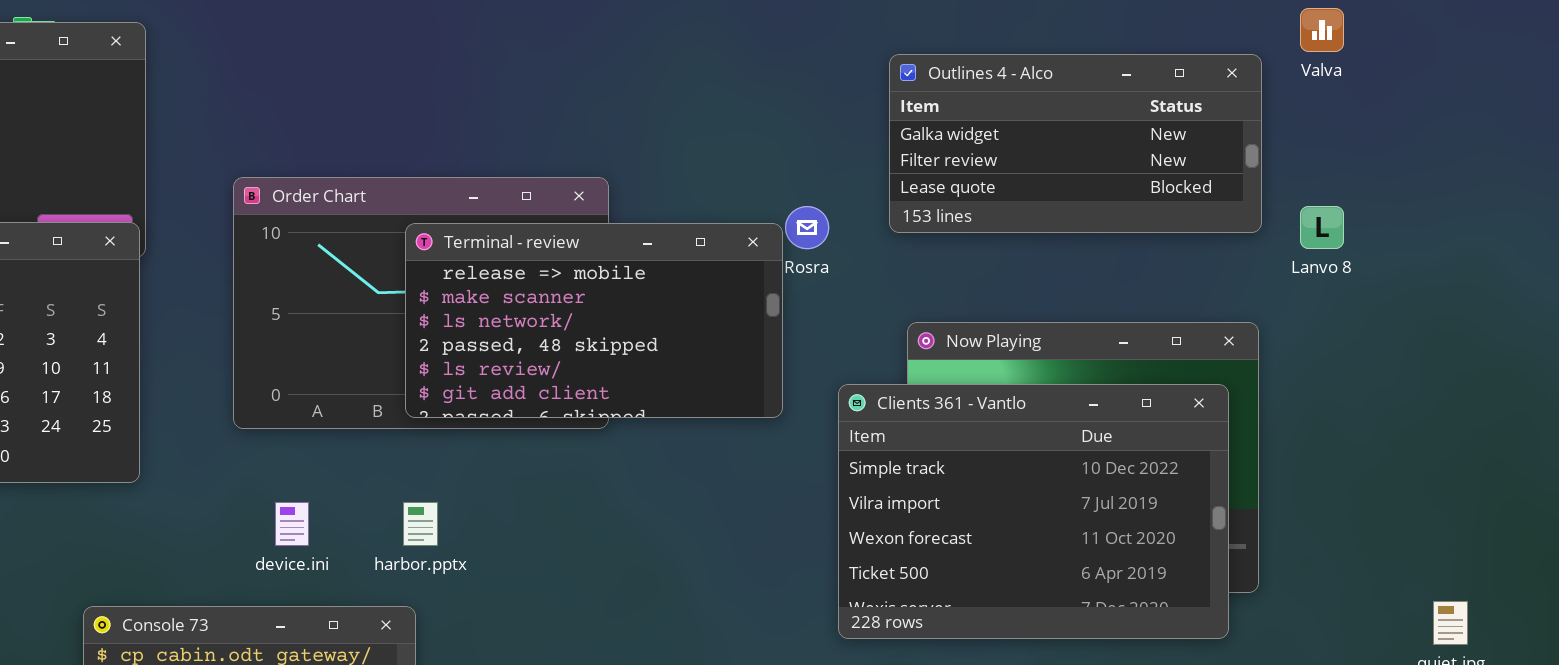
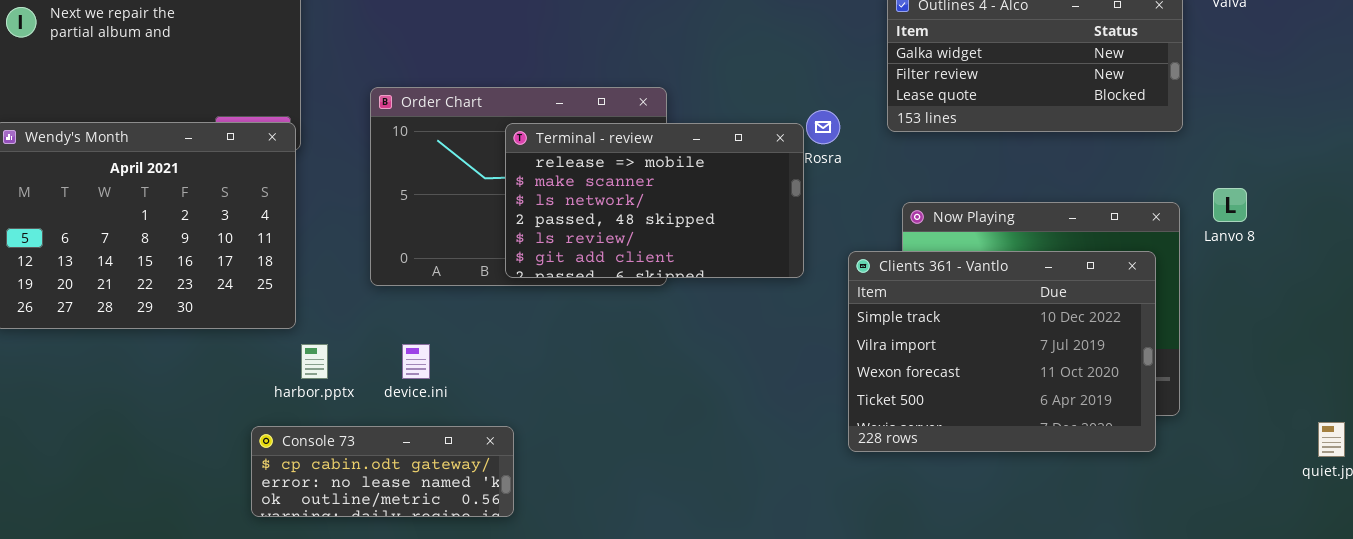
Lanvo 8: [1300,206,1344,249] -> [1213,188,1247,222], moved
harbor.pptx: [403,502,438,546] -> [301,344,328,379], moved

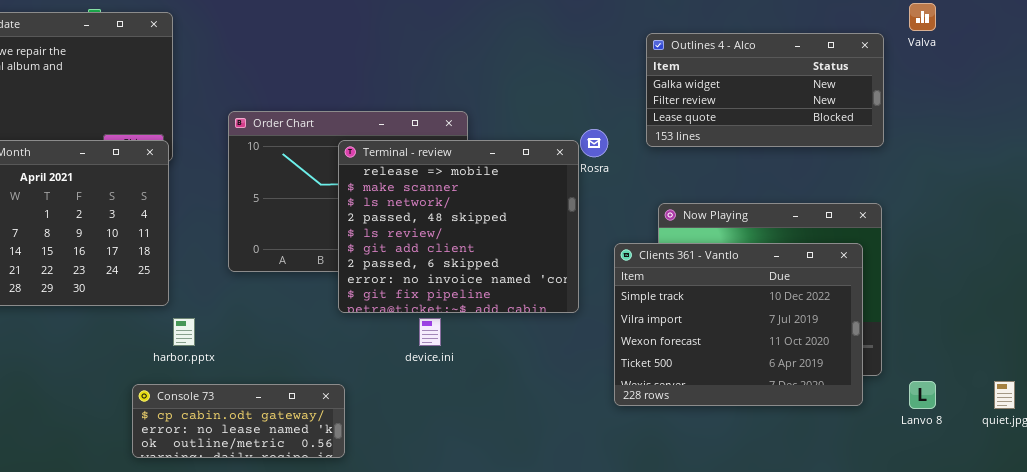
Terminal - review: [505,123,804,278] -> [338,140,579,313], resized
Lanvo 8: [1213,188,1247,222] -> [909,381,936,409], moved
device.ini: [402,344,430,379] -> [419,318,441,346], moved

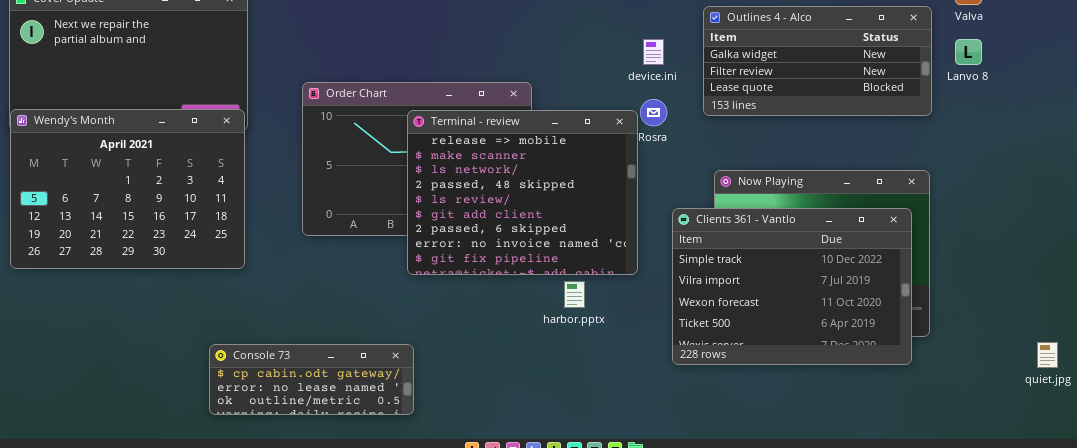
harbor.pptx: [173,318,195,346] -> [564,281,585,308], moved
device.ini: [419,318,441,346] -> [643,39,664,65], moved
Lanvo 8: [909,381,936,409] -> [955,39,982,65], moved

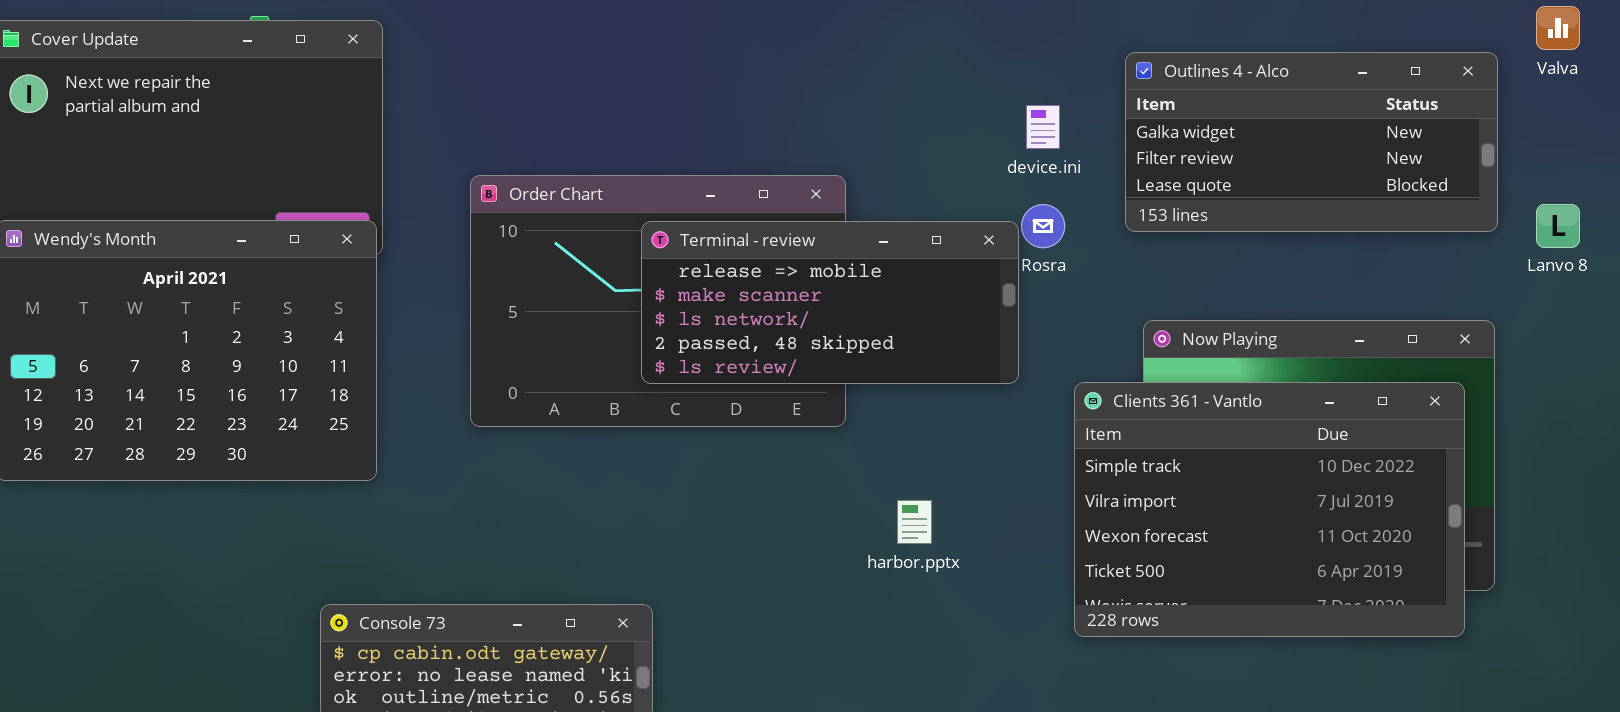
Lanvo 8: [955,39,982,65] -> [1536,204,1580,248], moved
Terminal - review: [407,110,638,275] -> [641,221,1019,384], resized

